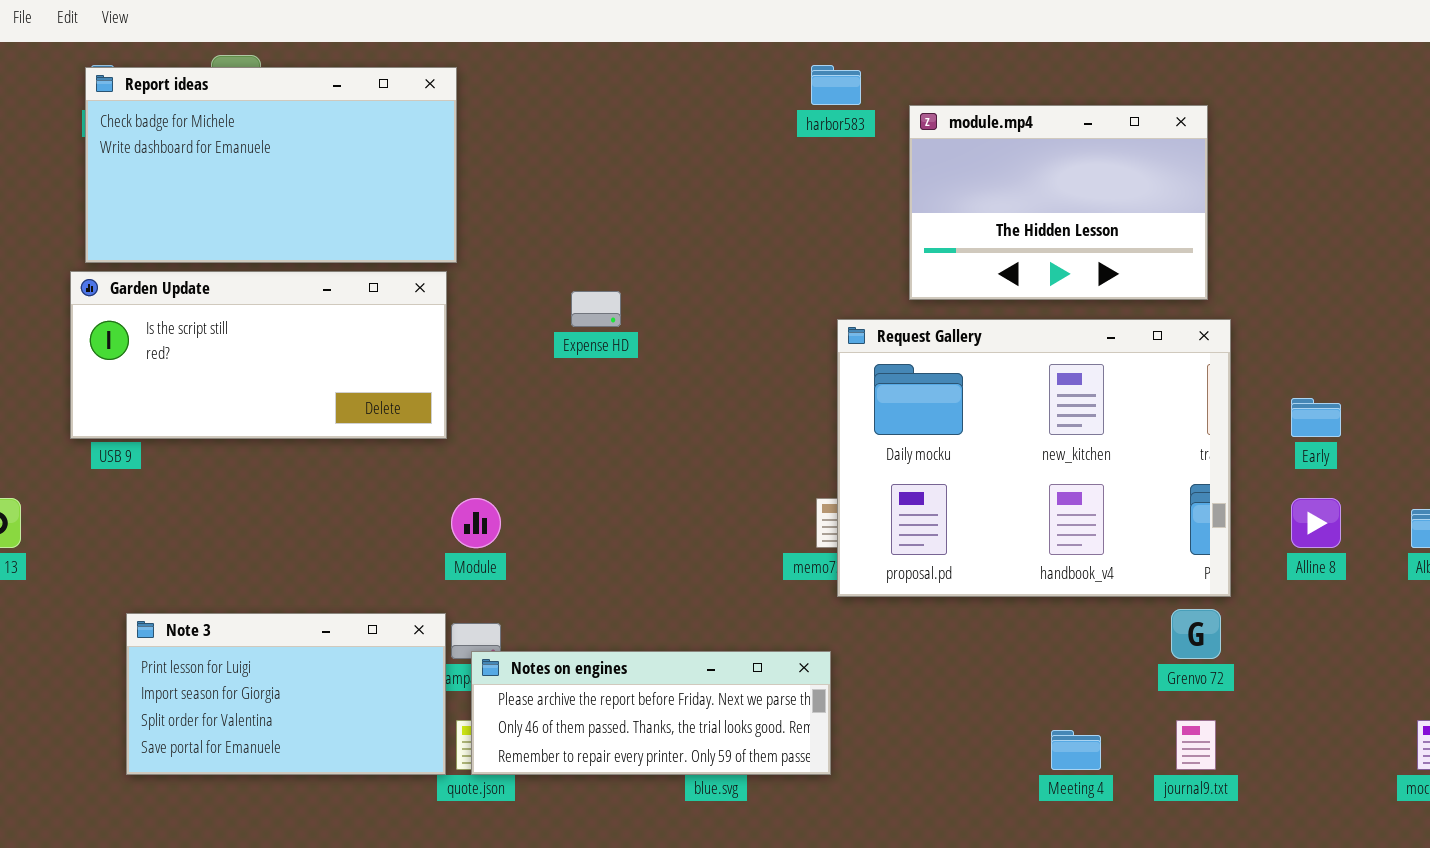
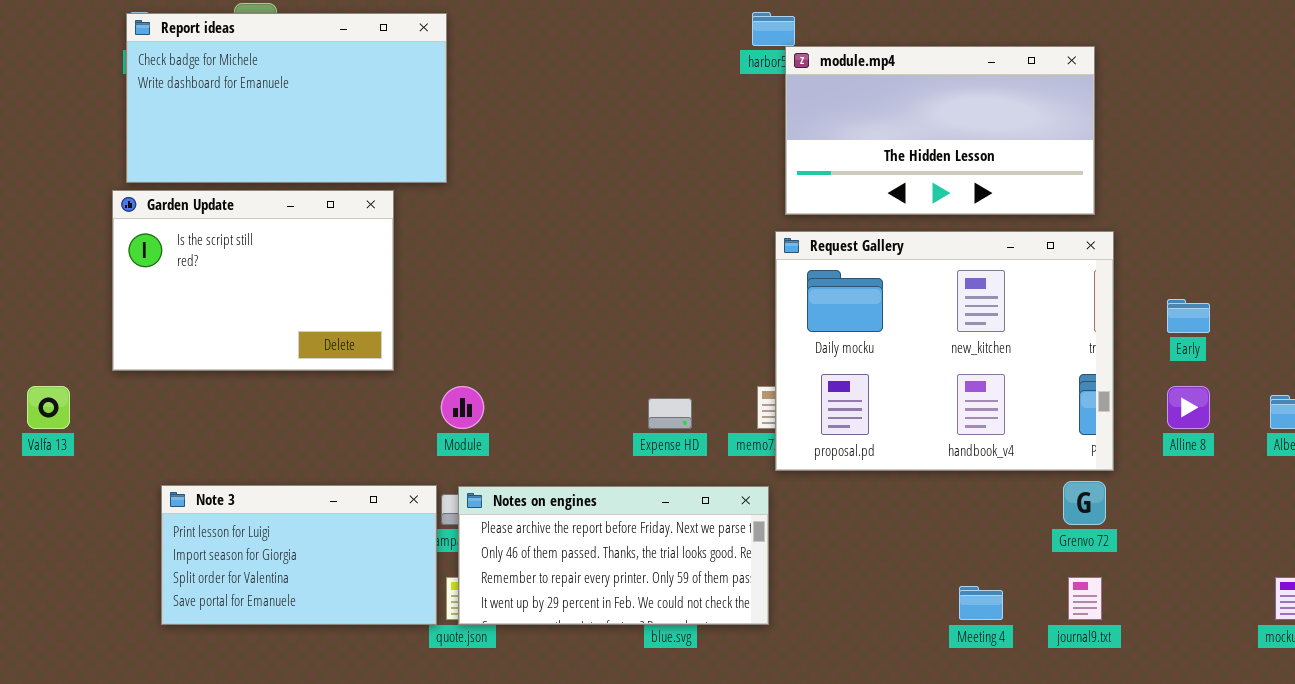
module.mp4: [909,105,1208,300] -> [785,46,1095,215], resized
Garden Update: [70,271,447,439] -> [112,190,394,371], resized
Expense HD: [571,291,621,327] -> [648,398,692,429], moved
Notes on engines: [471,651,831,775] -> [458,486,769,625], resized

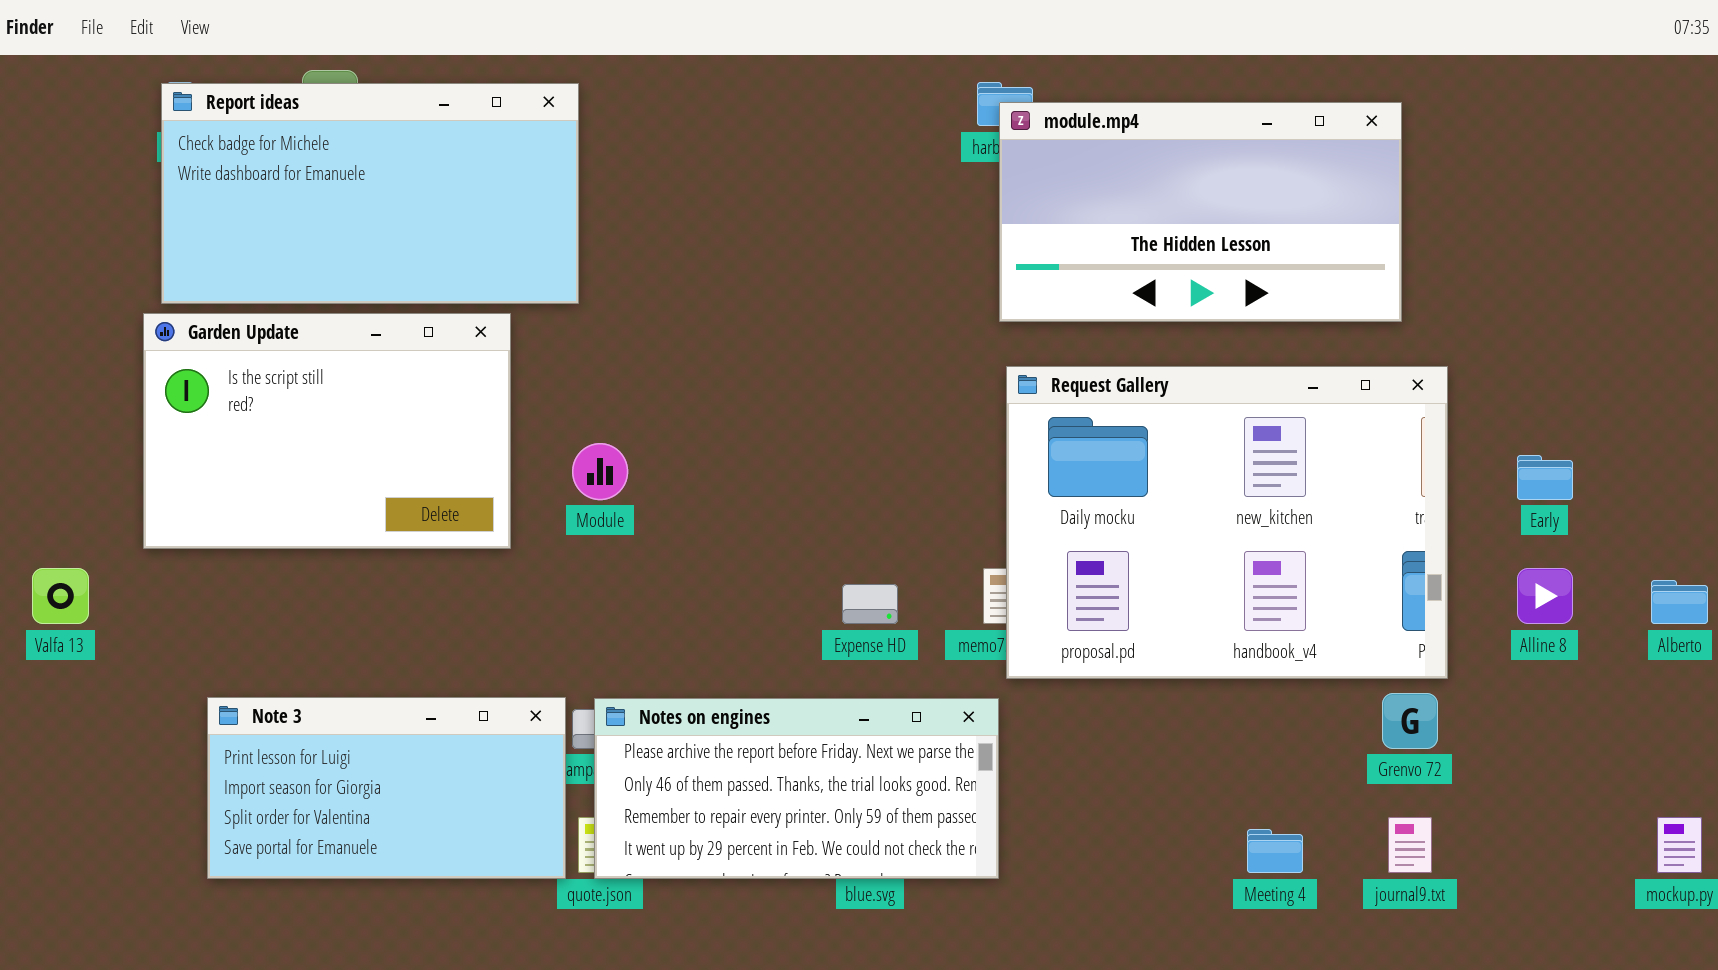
module.mp4: [785,46,1095,215] -> [999,102,1402,322], moved
Module: [441,386,484,429] -> [572,443,628,500], moved

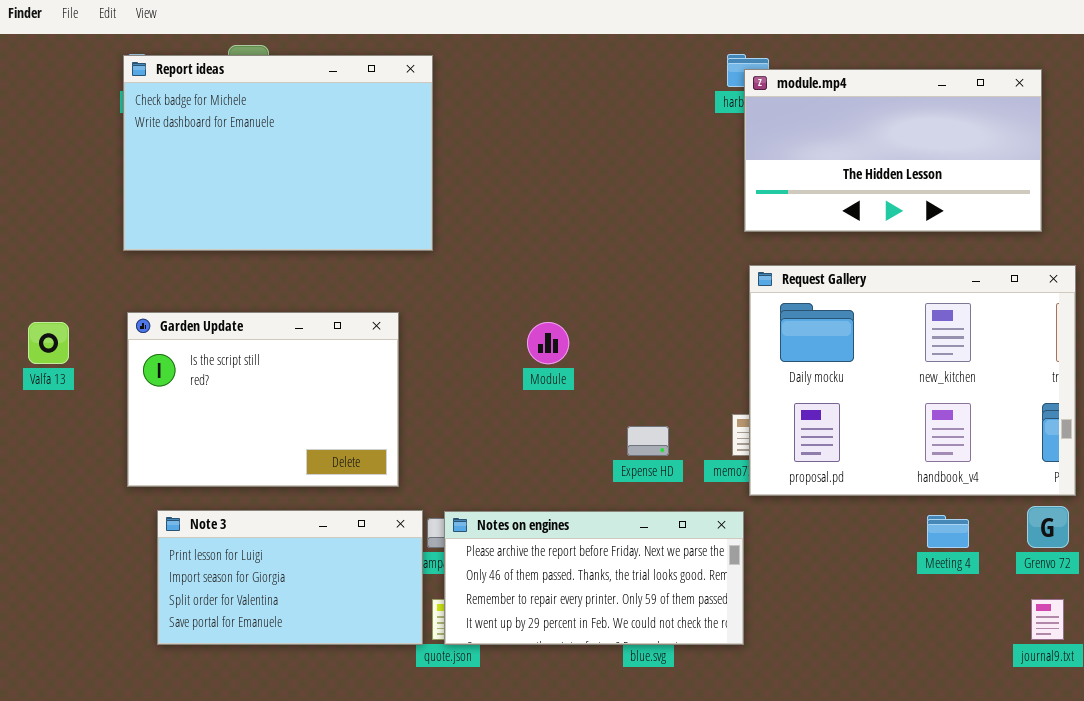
Report ideas: [161,83,579,304] -> [123,55,433,251], resized
Garden Update: [143,313,511,549] -> [127,312,399,487], moved
Module: [572,443,628,500] -> [527,322,569,364], moved
Valfa 13: [32,568,89,624] -> [28,322,69,364], moved
Meeting 4: [1247,829,1303,873] -> [927,515,969,548], moved

